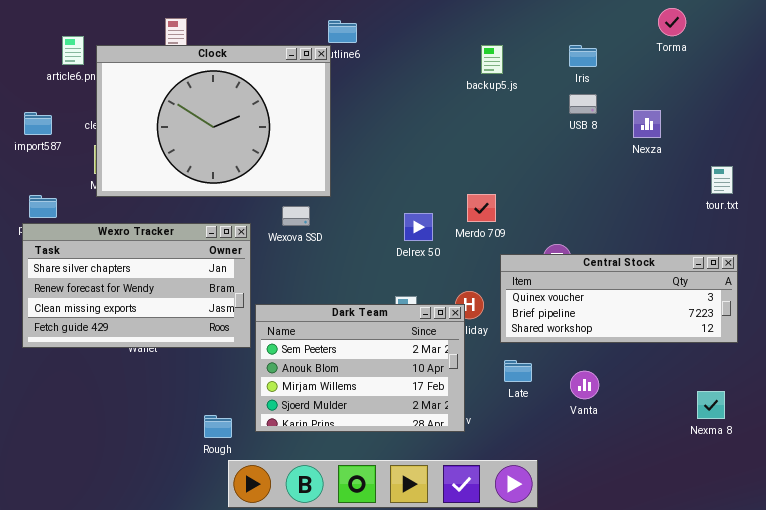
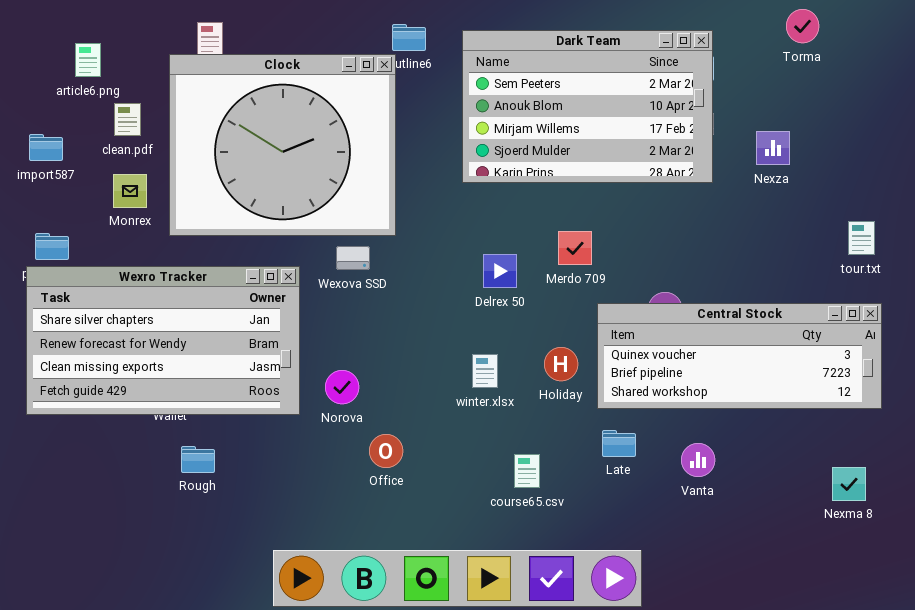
Clock: [96,45,331,197] -> [169,54,396,236], resized
tour.txt: [711,166,733,194] -> [848,221,875,255], moved
Dark Team: [255,304,465,432] -> [462,30,713,183], moved
Rough: [204,415,232,438] -> [181,446,215,473], moved

